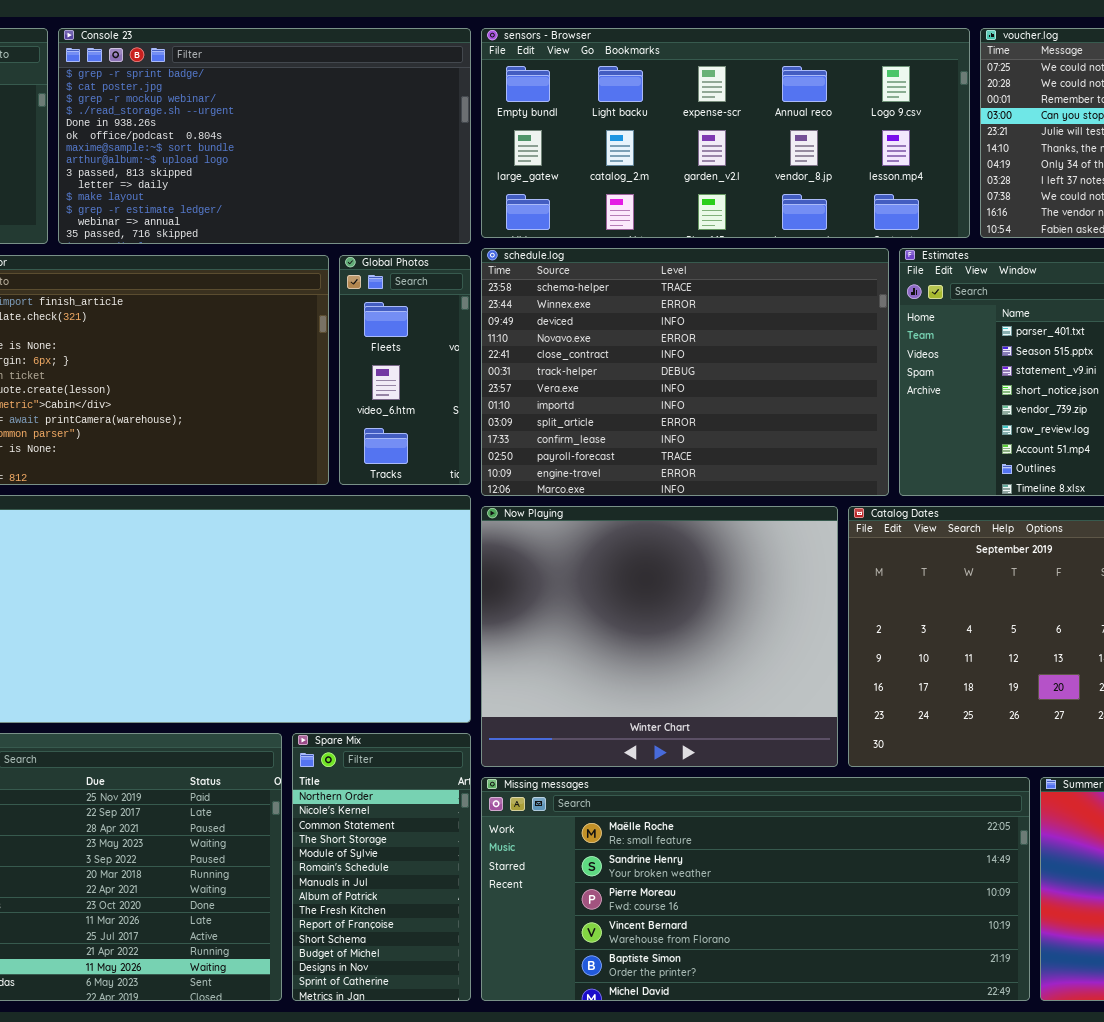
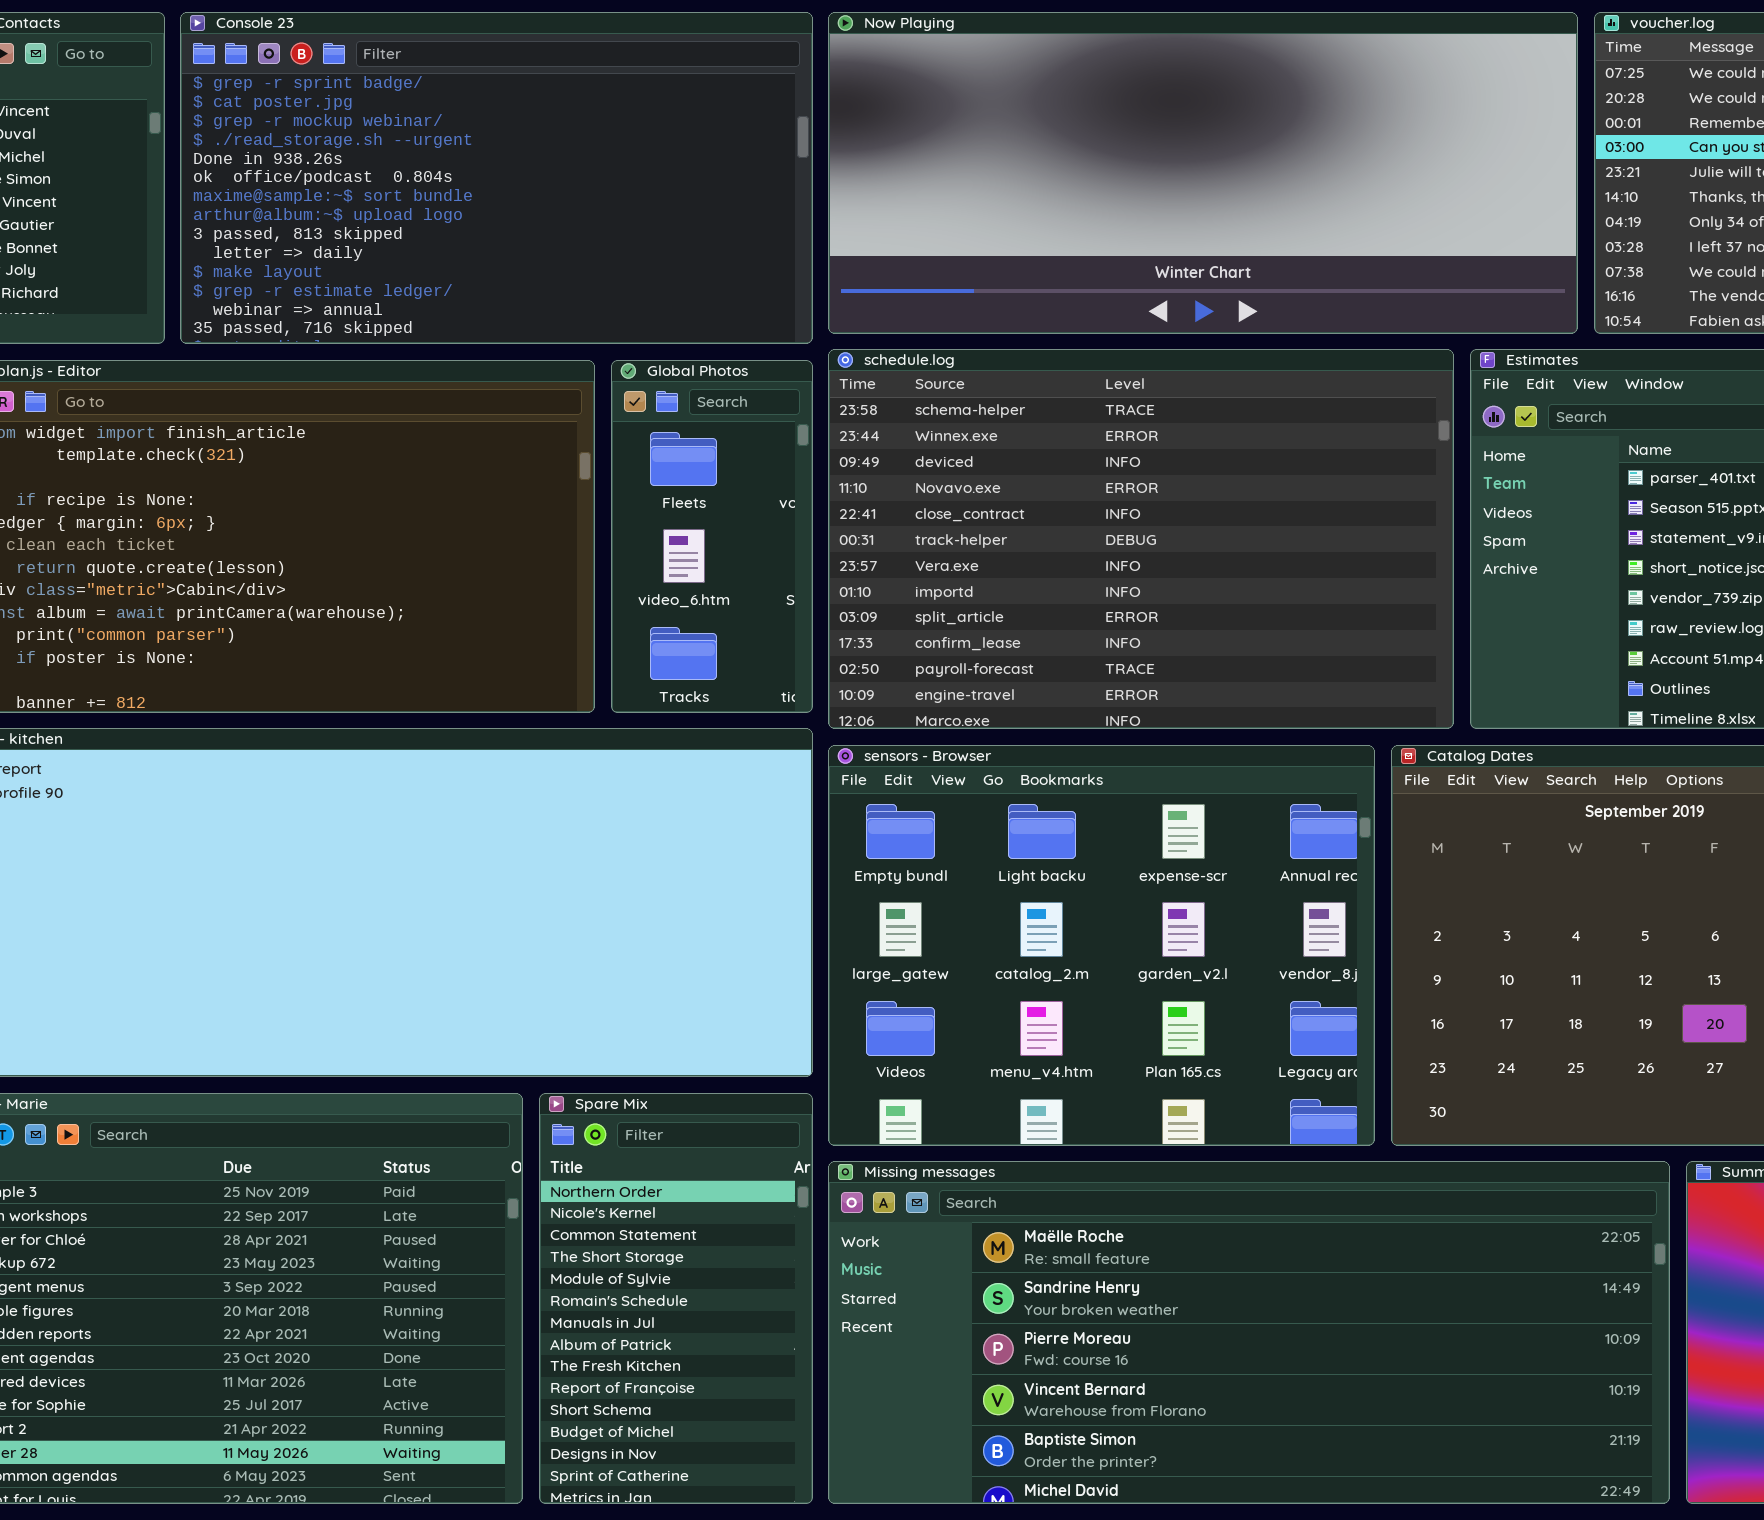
sensors - Browser: [481,28,970,238] -> [828,745,1375,1146], moved, resized
Now Playing: [481,506,838,767] -> [828,12,1578,334], moved, resized

